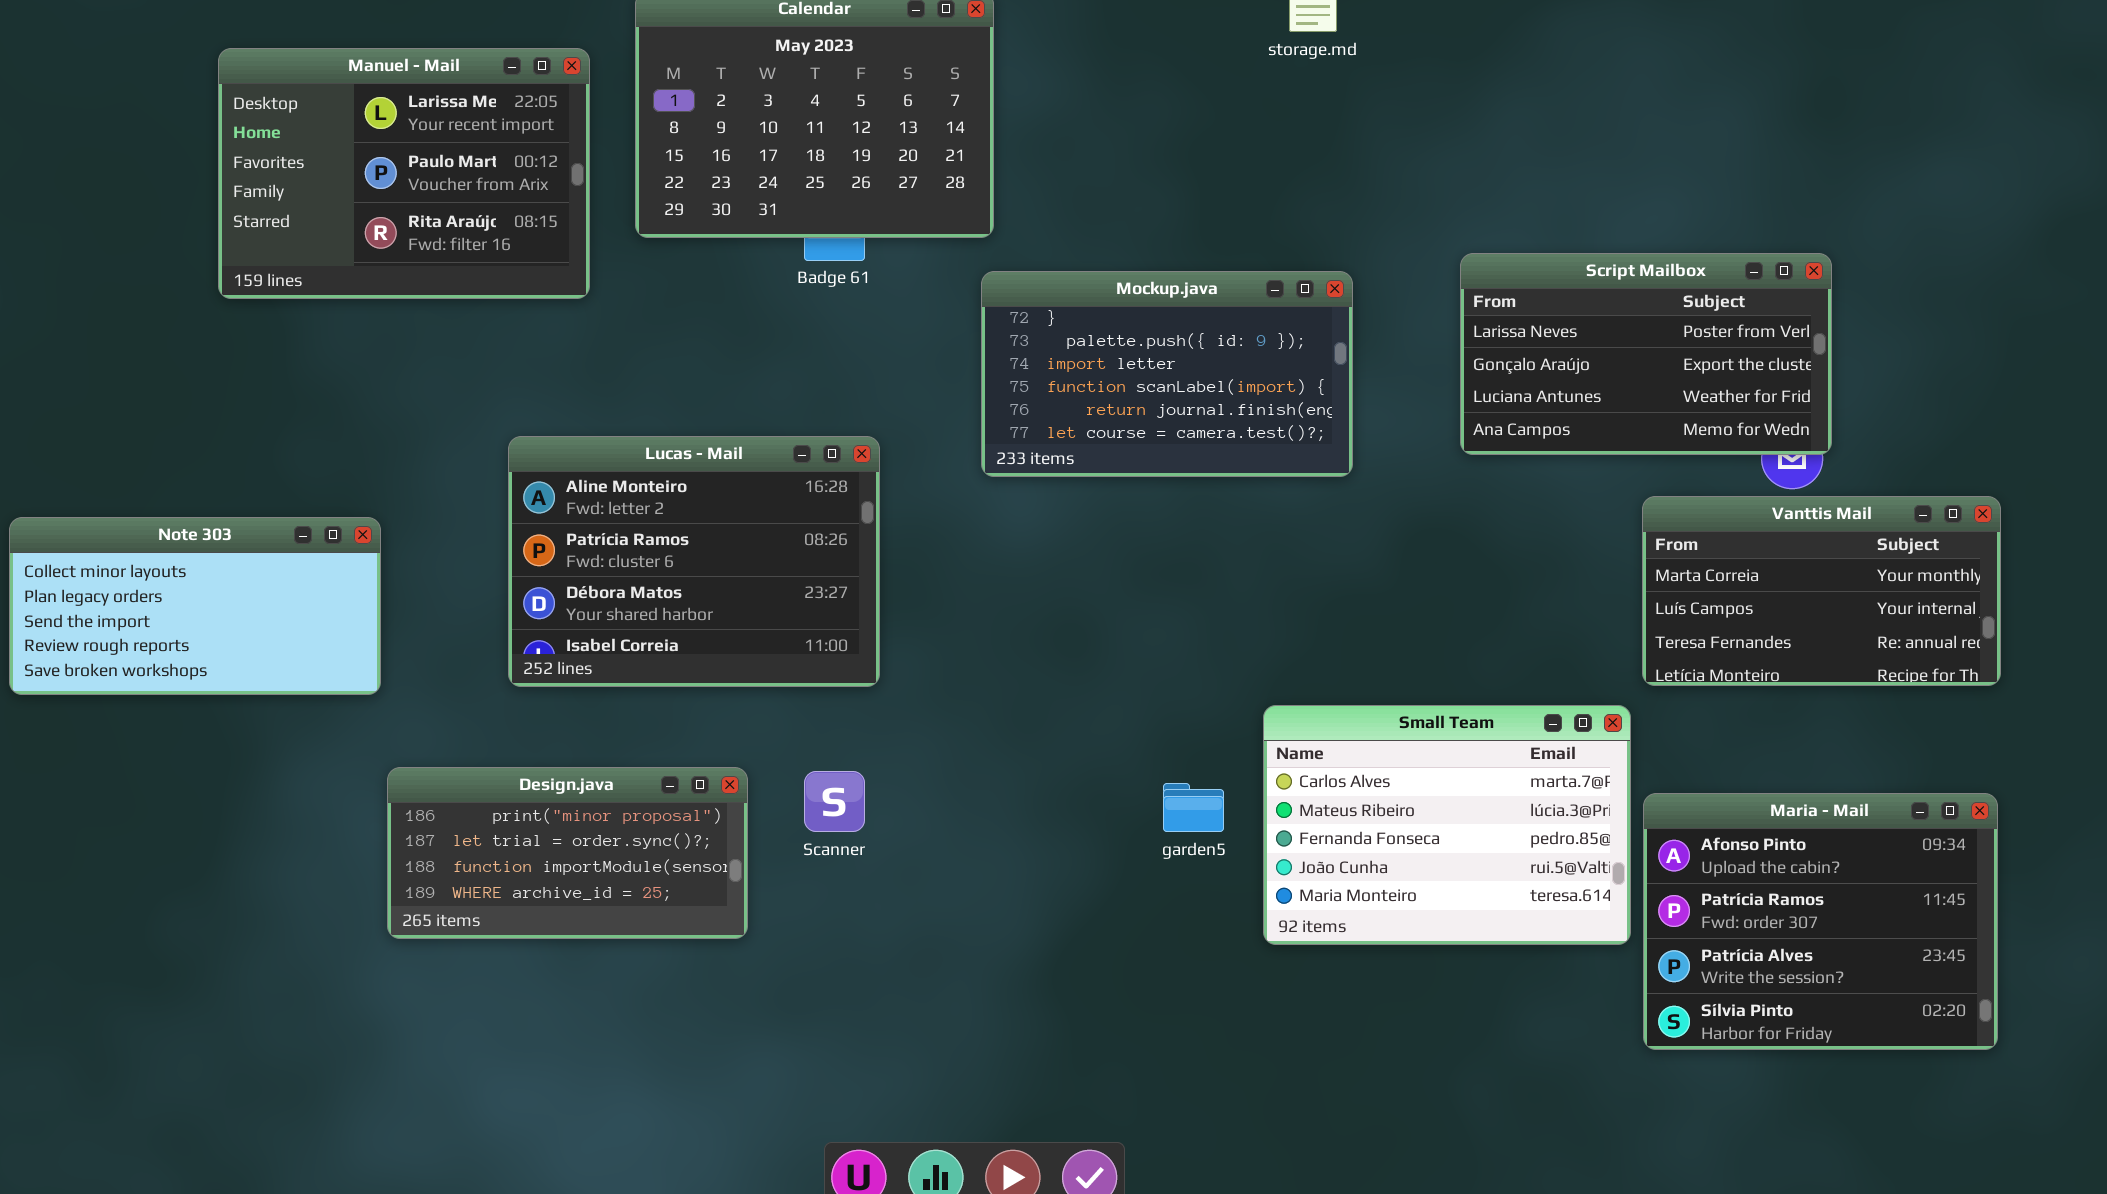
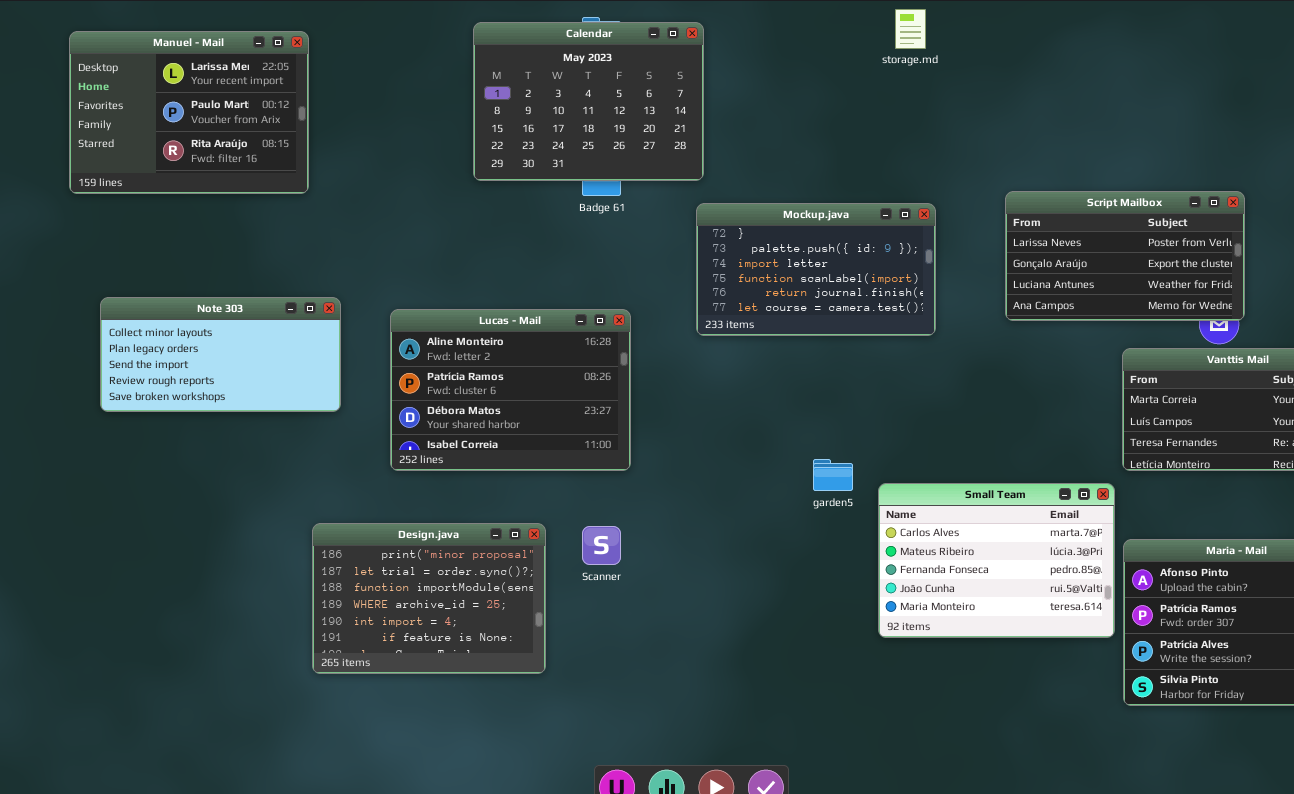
Manuel - Mail: [218,48,590,299] -> [69,31,309,194], moved
Note 303: [9,517,381,695] -> [100,297,341,412], moved
Design.java: [387,767,748,939] -> [312,523,546,674], resized
garden5: [1163,783,1224,832] -> [813,459,853,491], moved

